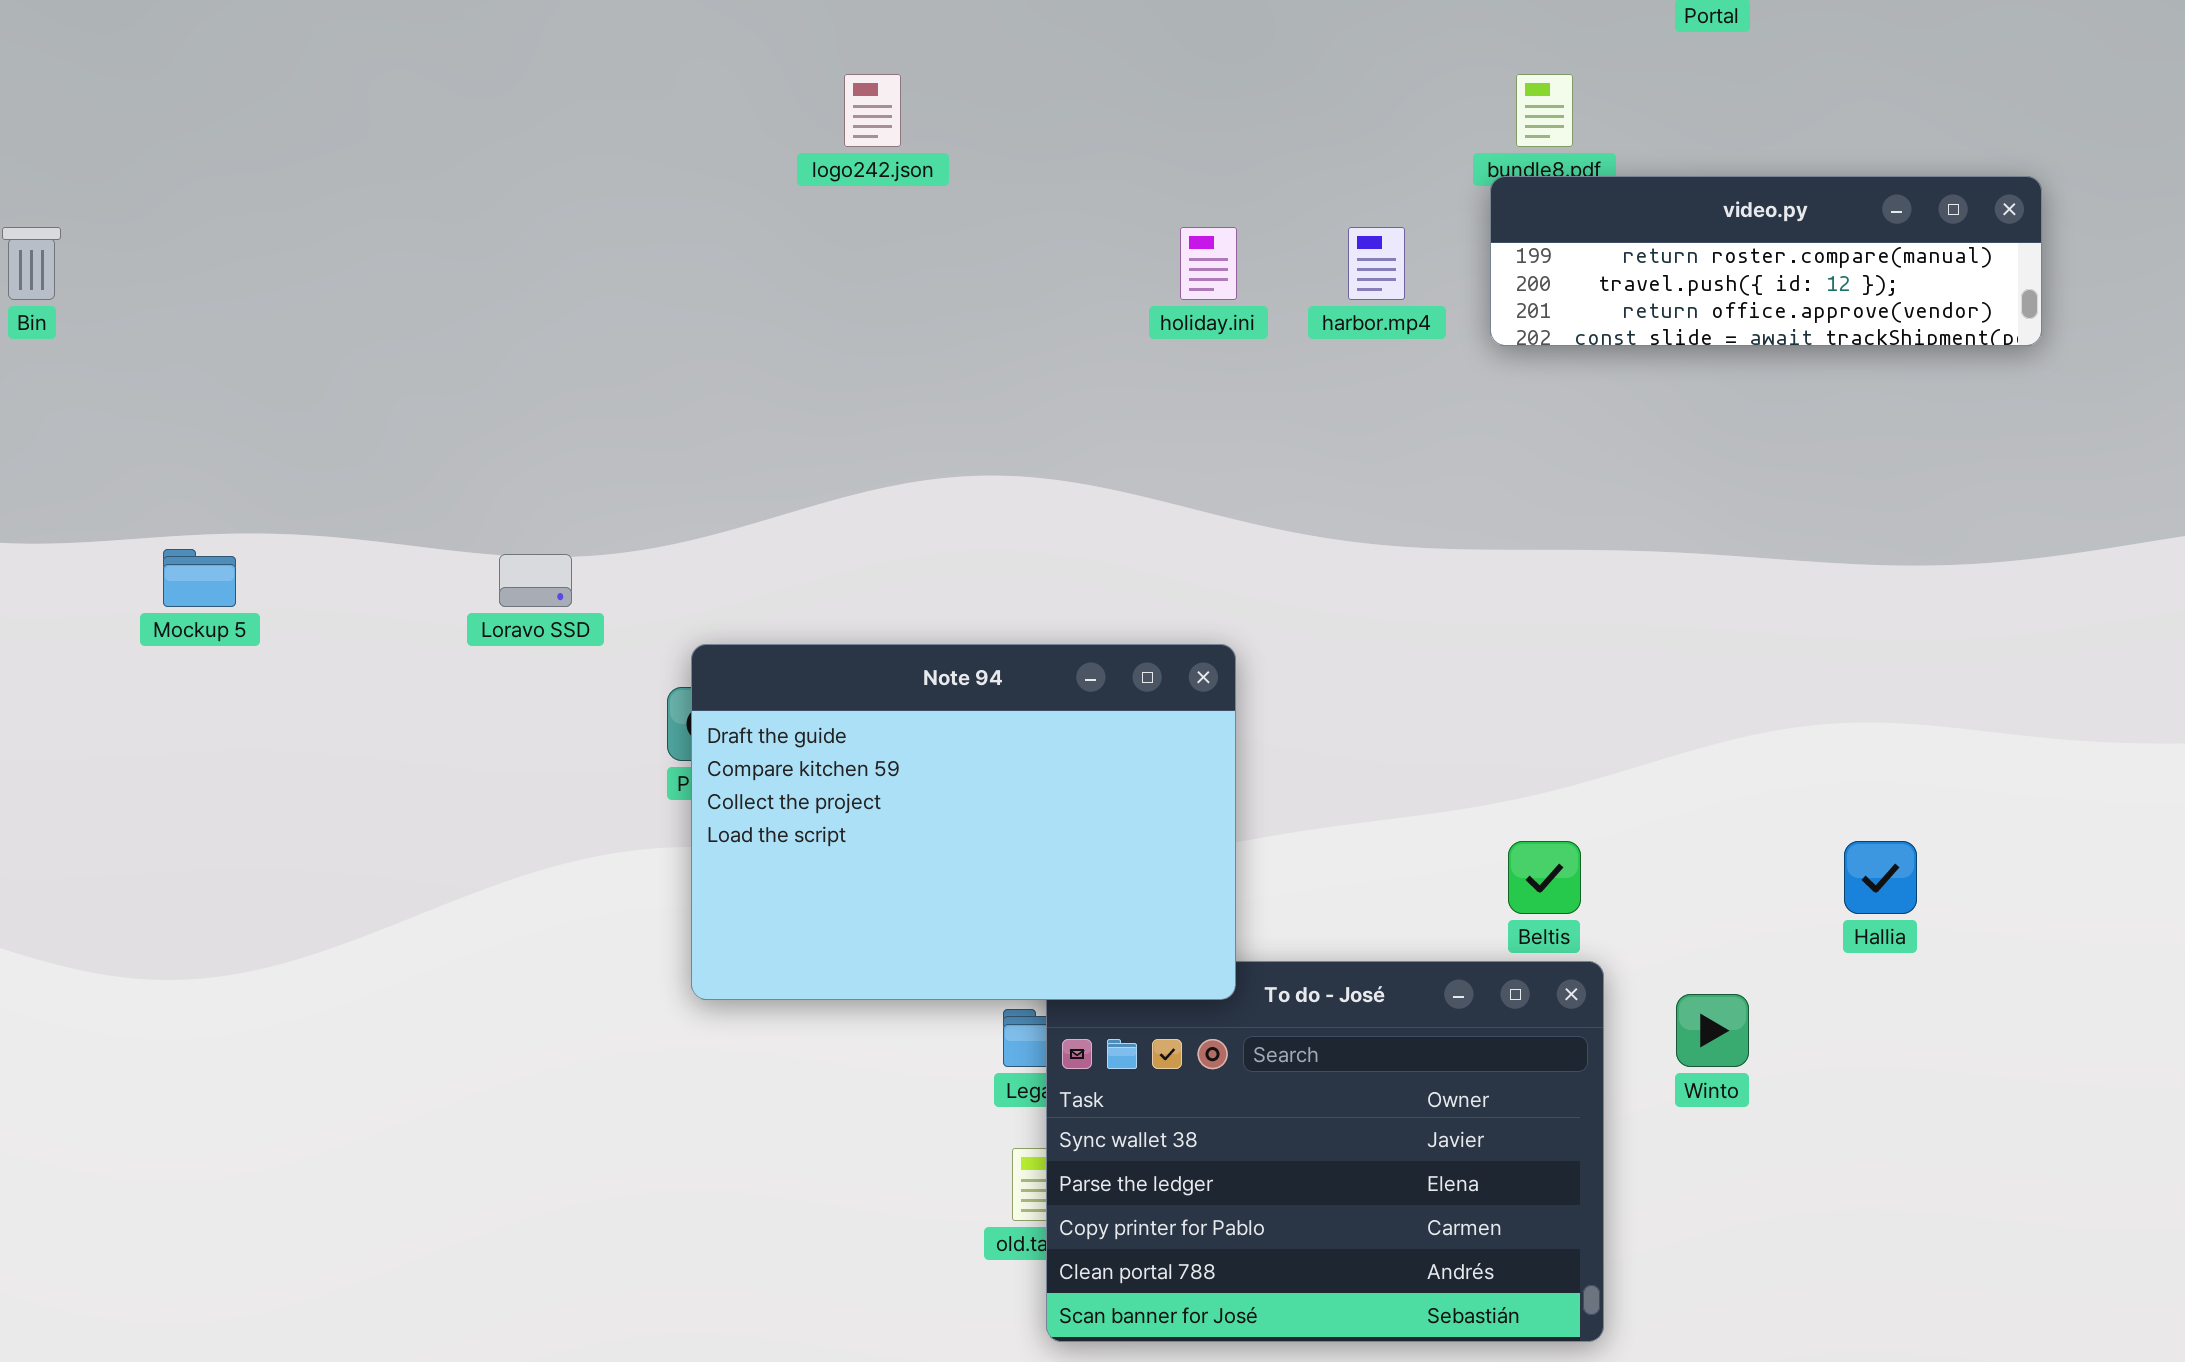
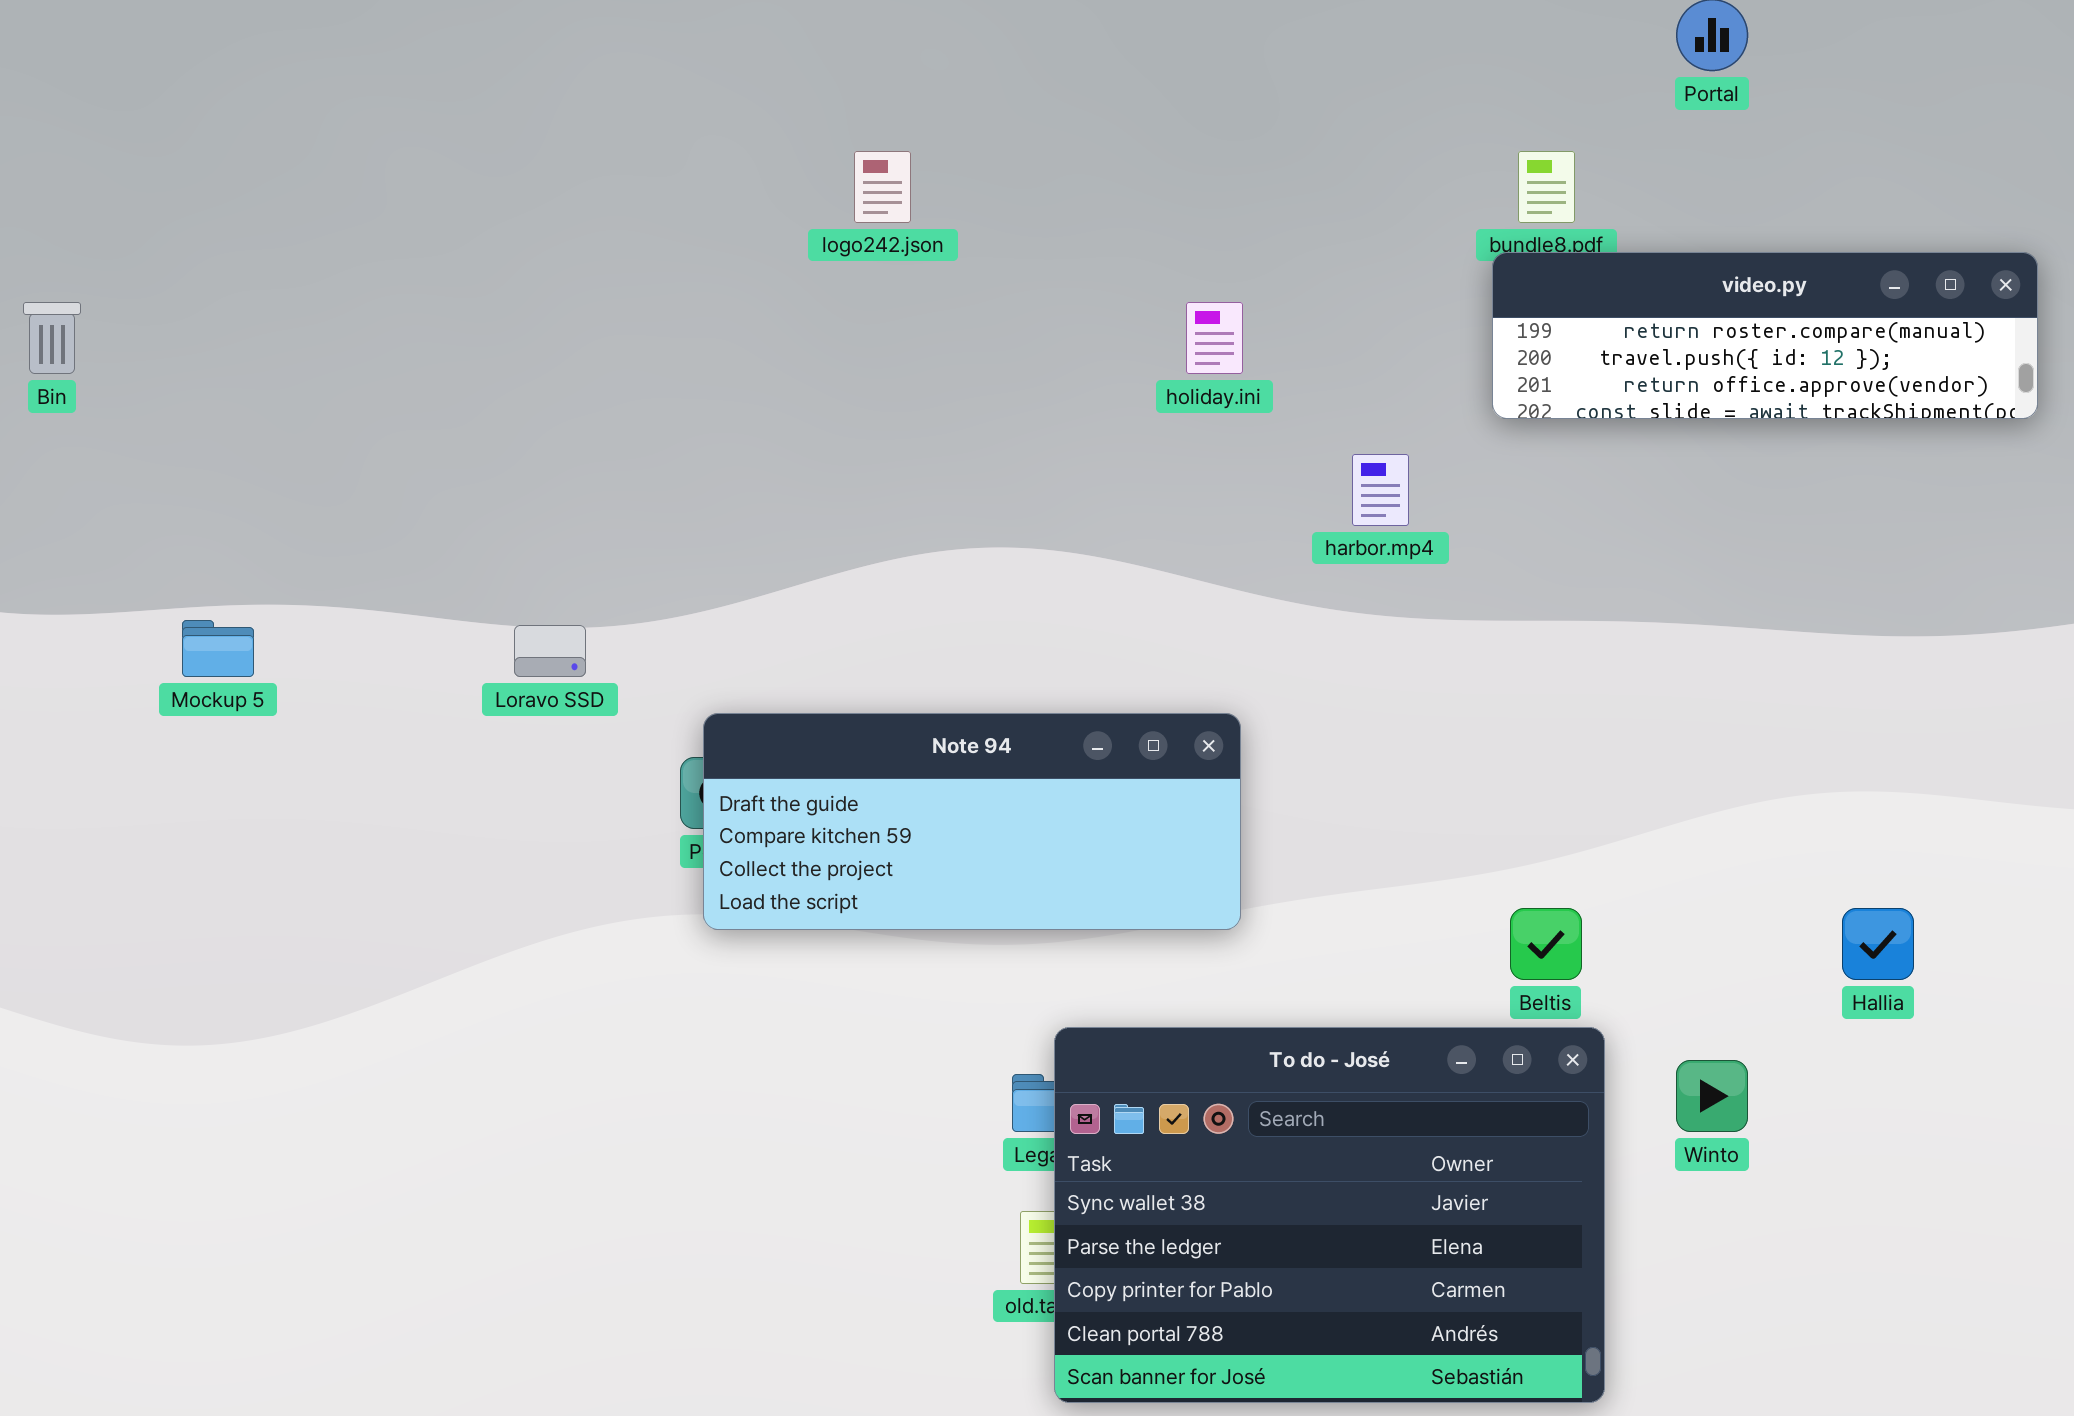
harbor.mp4: [1348,227,1405,300] -> [1352,454,1409,526], moved
Note 94: [691,644,1236,1000] -> [703,713,1241,930], resized

